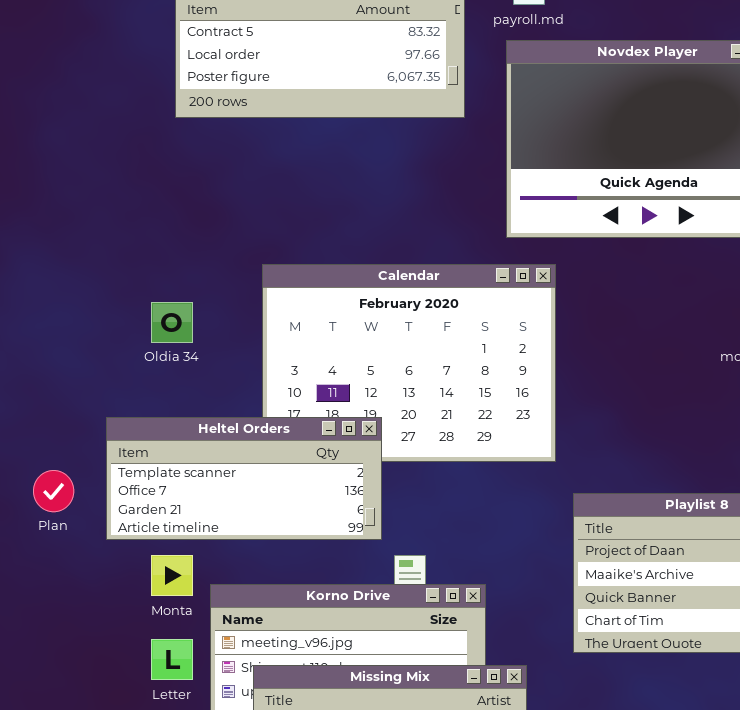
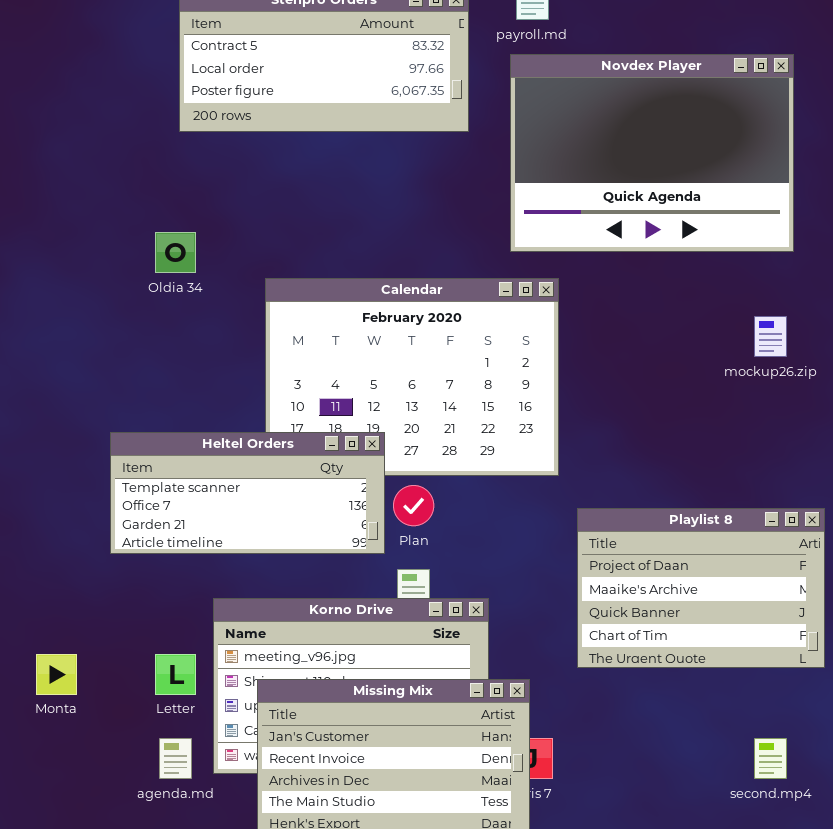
Oldia 34: [151,302,193,343] -> [155,232,196,273], moved
Plan: [33,470,74,512] -> [393,485,434,526], moved
Monta: [151,555,193,596] -> [36,654,77,695], moved

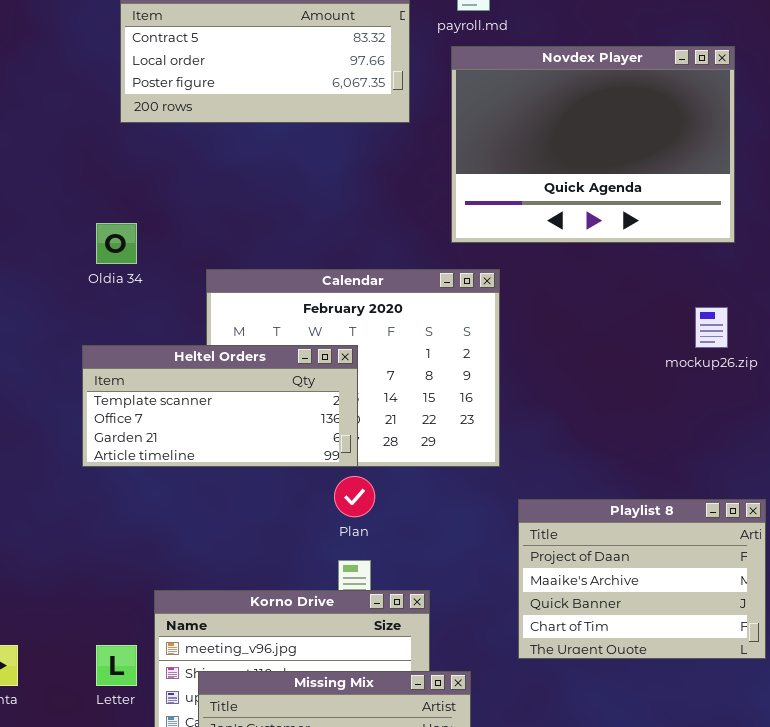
Heltel Orders: [110,432,385,554] -> [82,345,358,467], moved

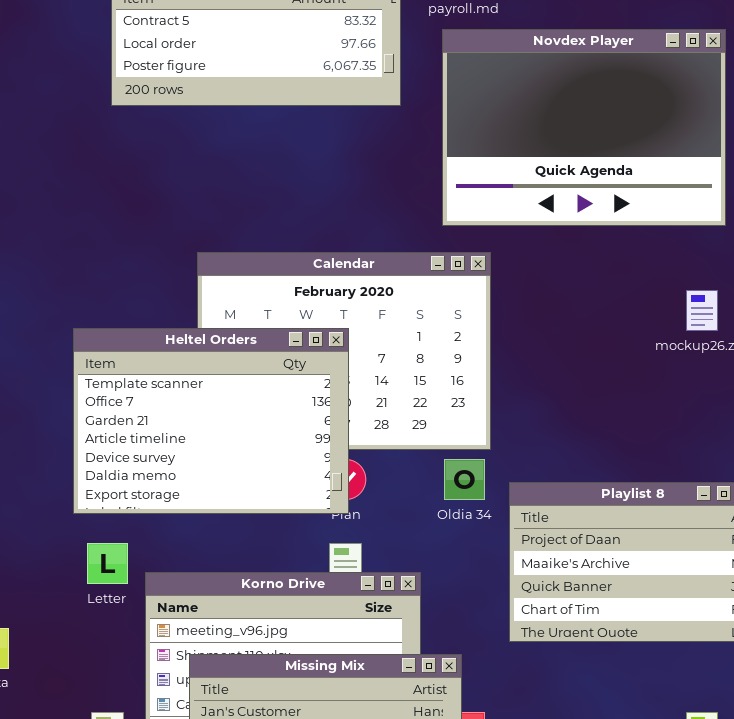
Oldia 34: [96,223,137,264] -> [444,459,485,500], moved
Heltel Orders: [82,345,358,467] -> [73,328,349,514], resized
Letter: [96,645,137,686] -> [87,543,128,584], moved

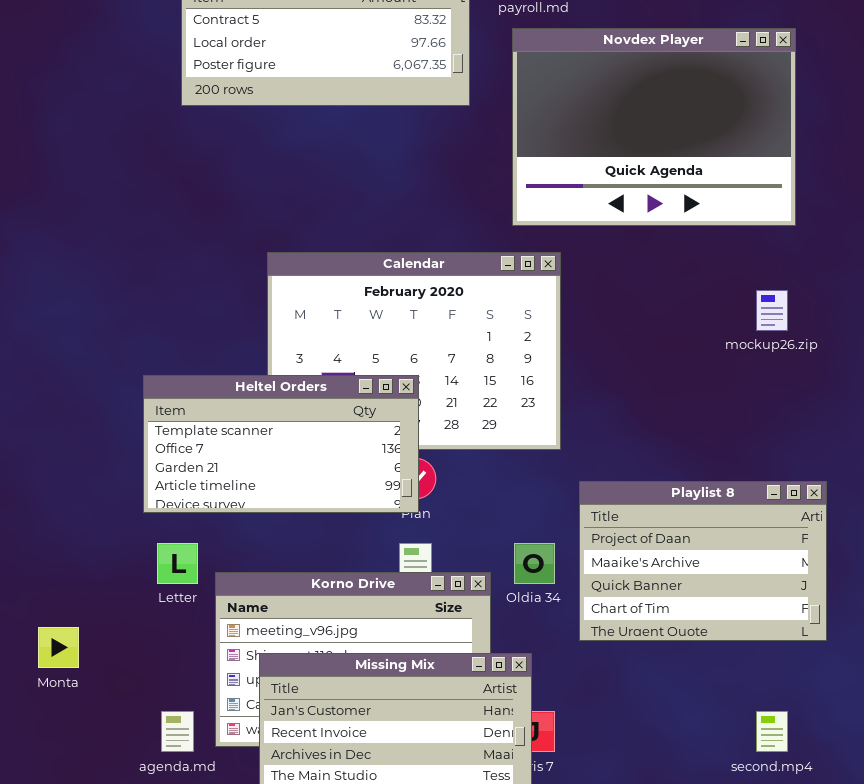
Heltel Orders: [73,328,349,514] -> [143,375,419,513], resized
Oldia 34: [444,459,485,500] -> [514,543,555,584], moved

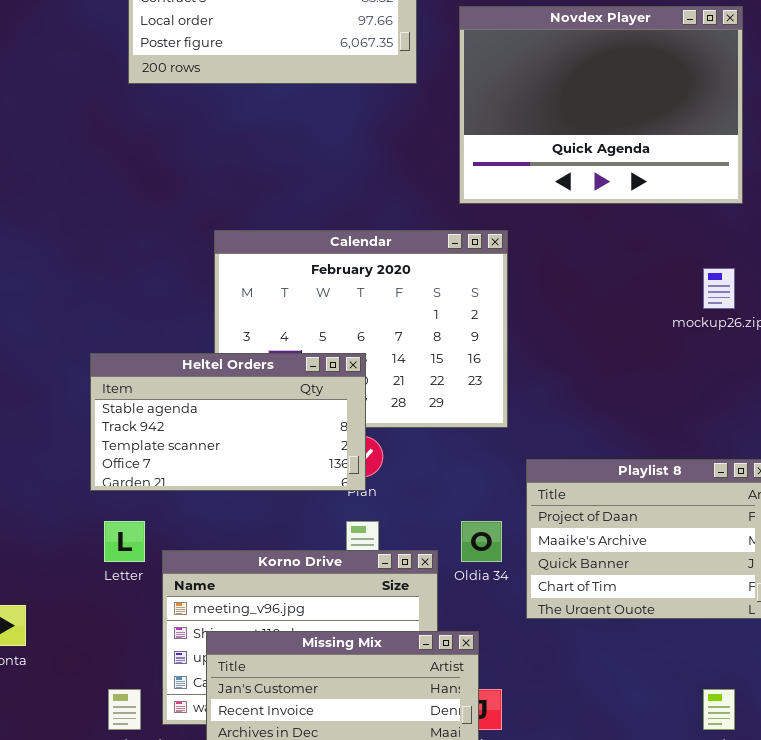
Heltel Orders: [143,375,419,513] -> [90,353,366,491], scrolled up 2 rows

